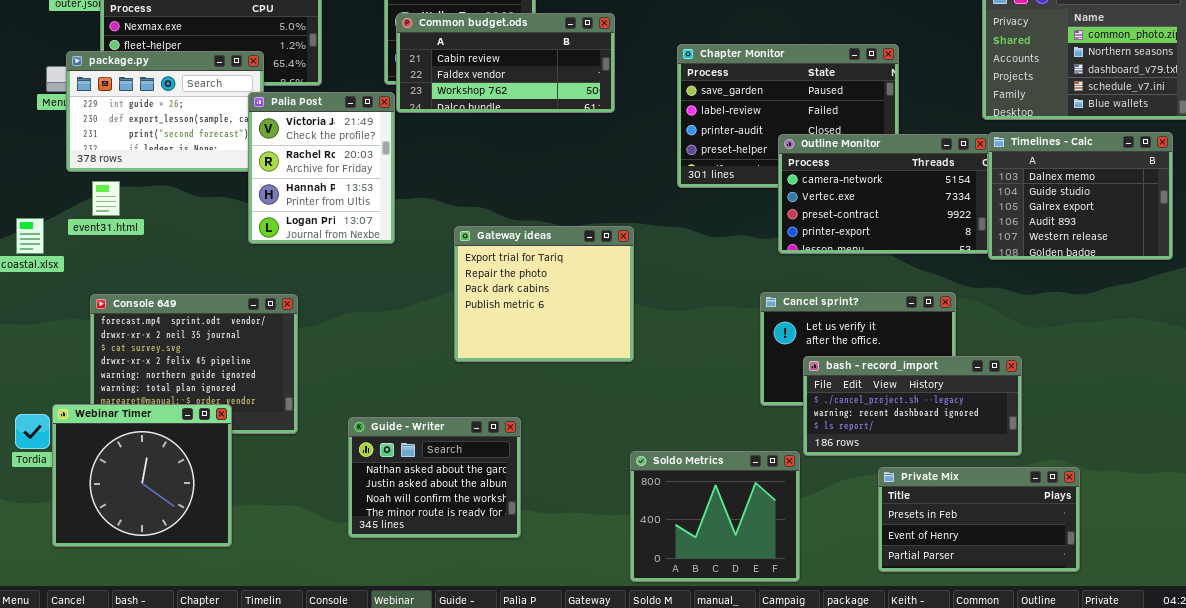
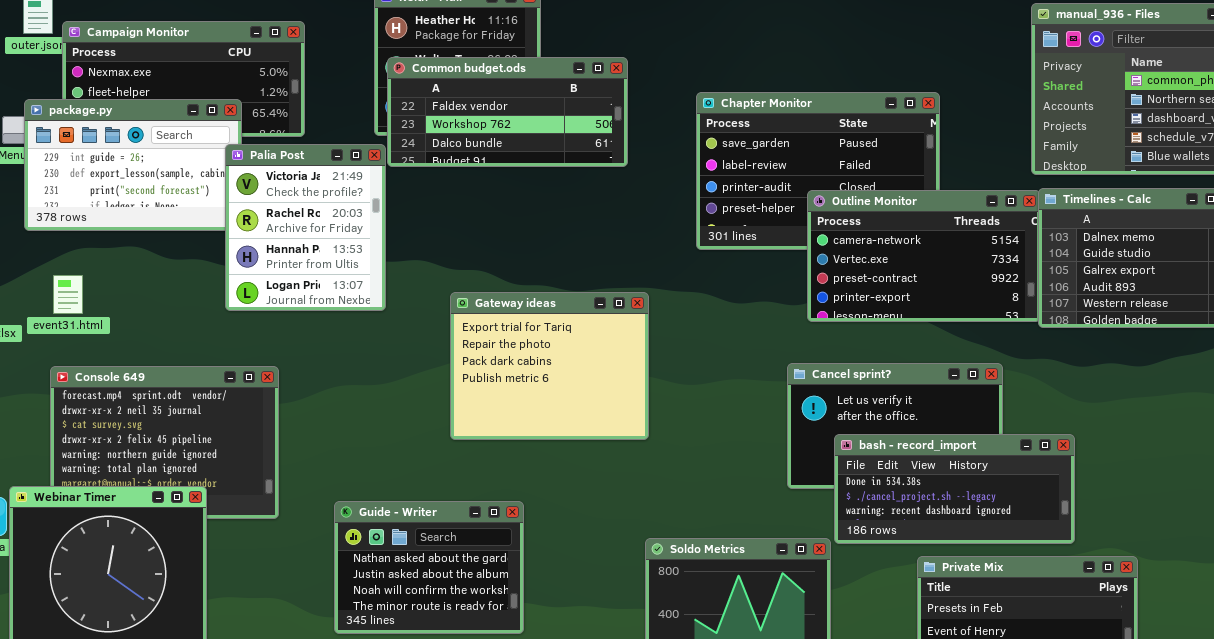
Common budget.ods: [396,13,615,113] -> [387,57,628,167], scrolled down 1 row
event31.html: [92,181,120,216] -> [53,275,83,314], moved
bash - record_import: [803,356,1022,456] -> [834,434,1075,544], scrolled up 1 row

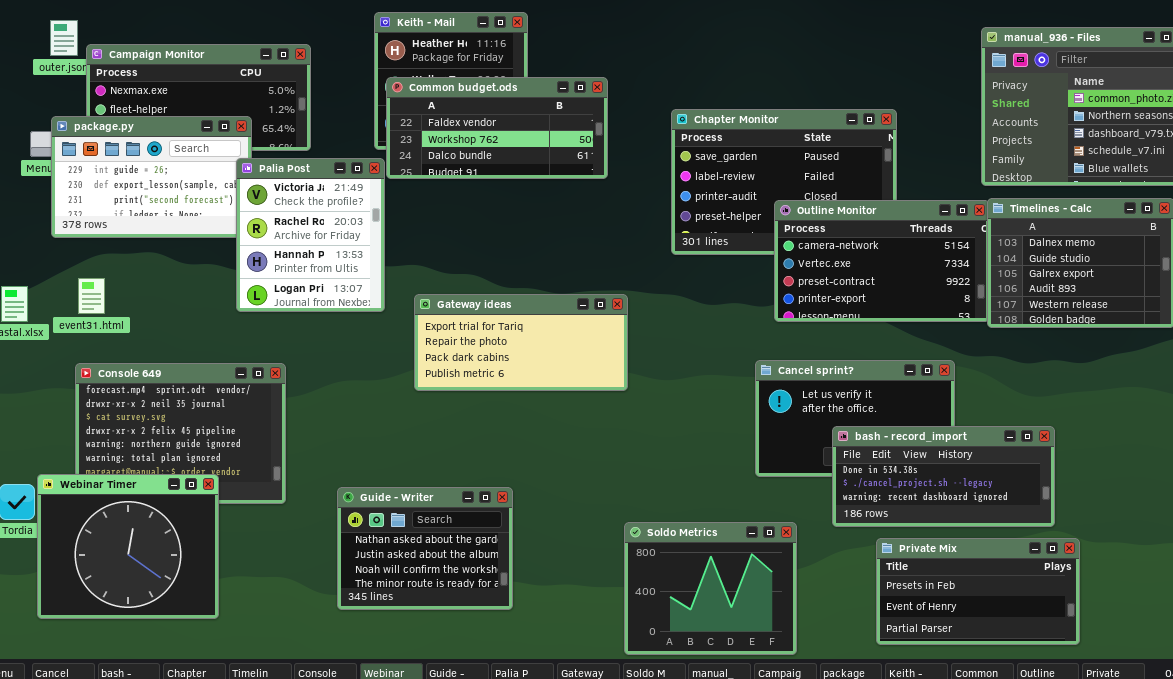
Gateway ideas: [450,292,649,440] -> [414,294,628,391], resized
bash - record_import: [834,434,1075,544] -> [832,426,1055,527], moved

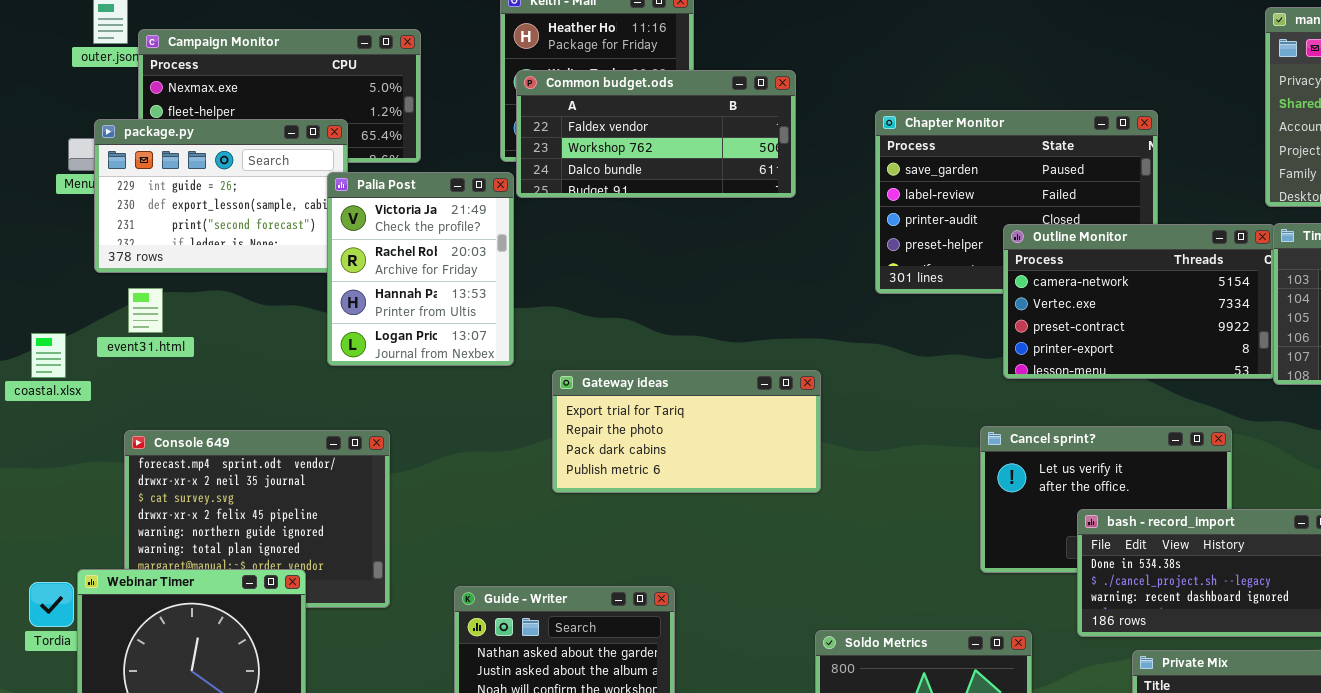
event31.html: [78,278,105,314] -> [128,288,163,333], moved
Gateway ideas: [414,294,628,391] -> [552,370,821,493], moved

